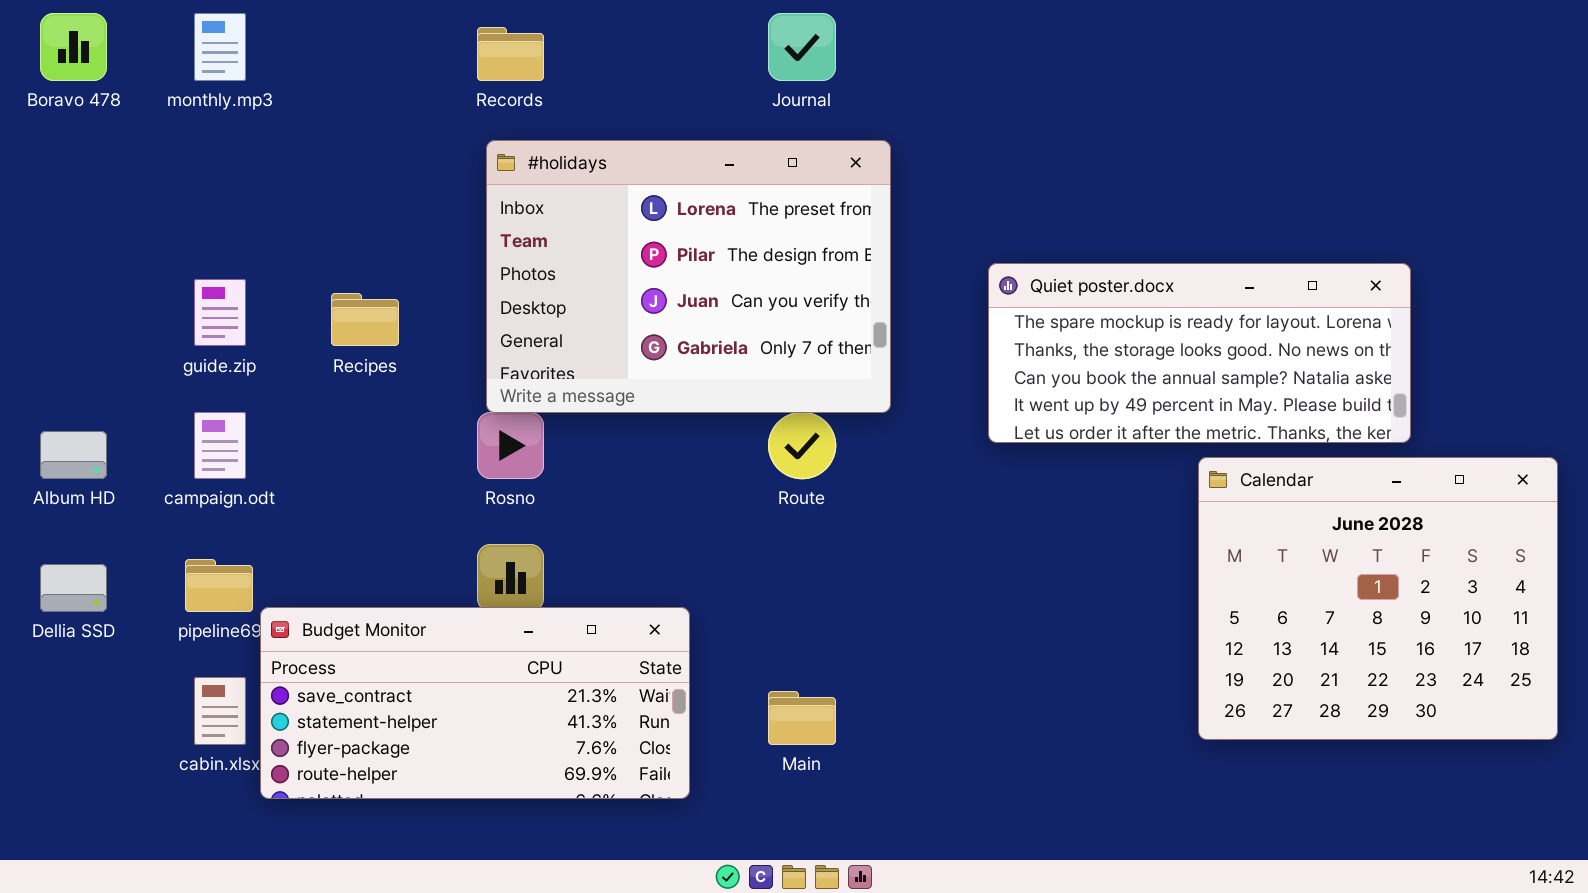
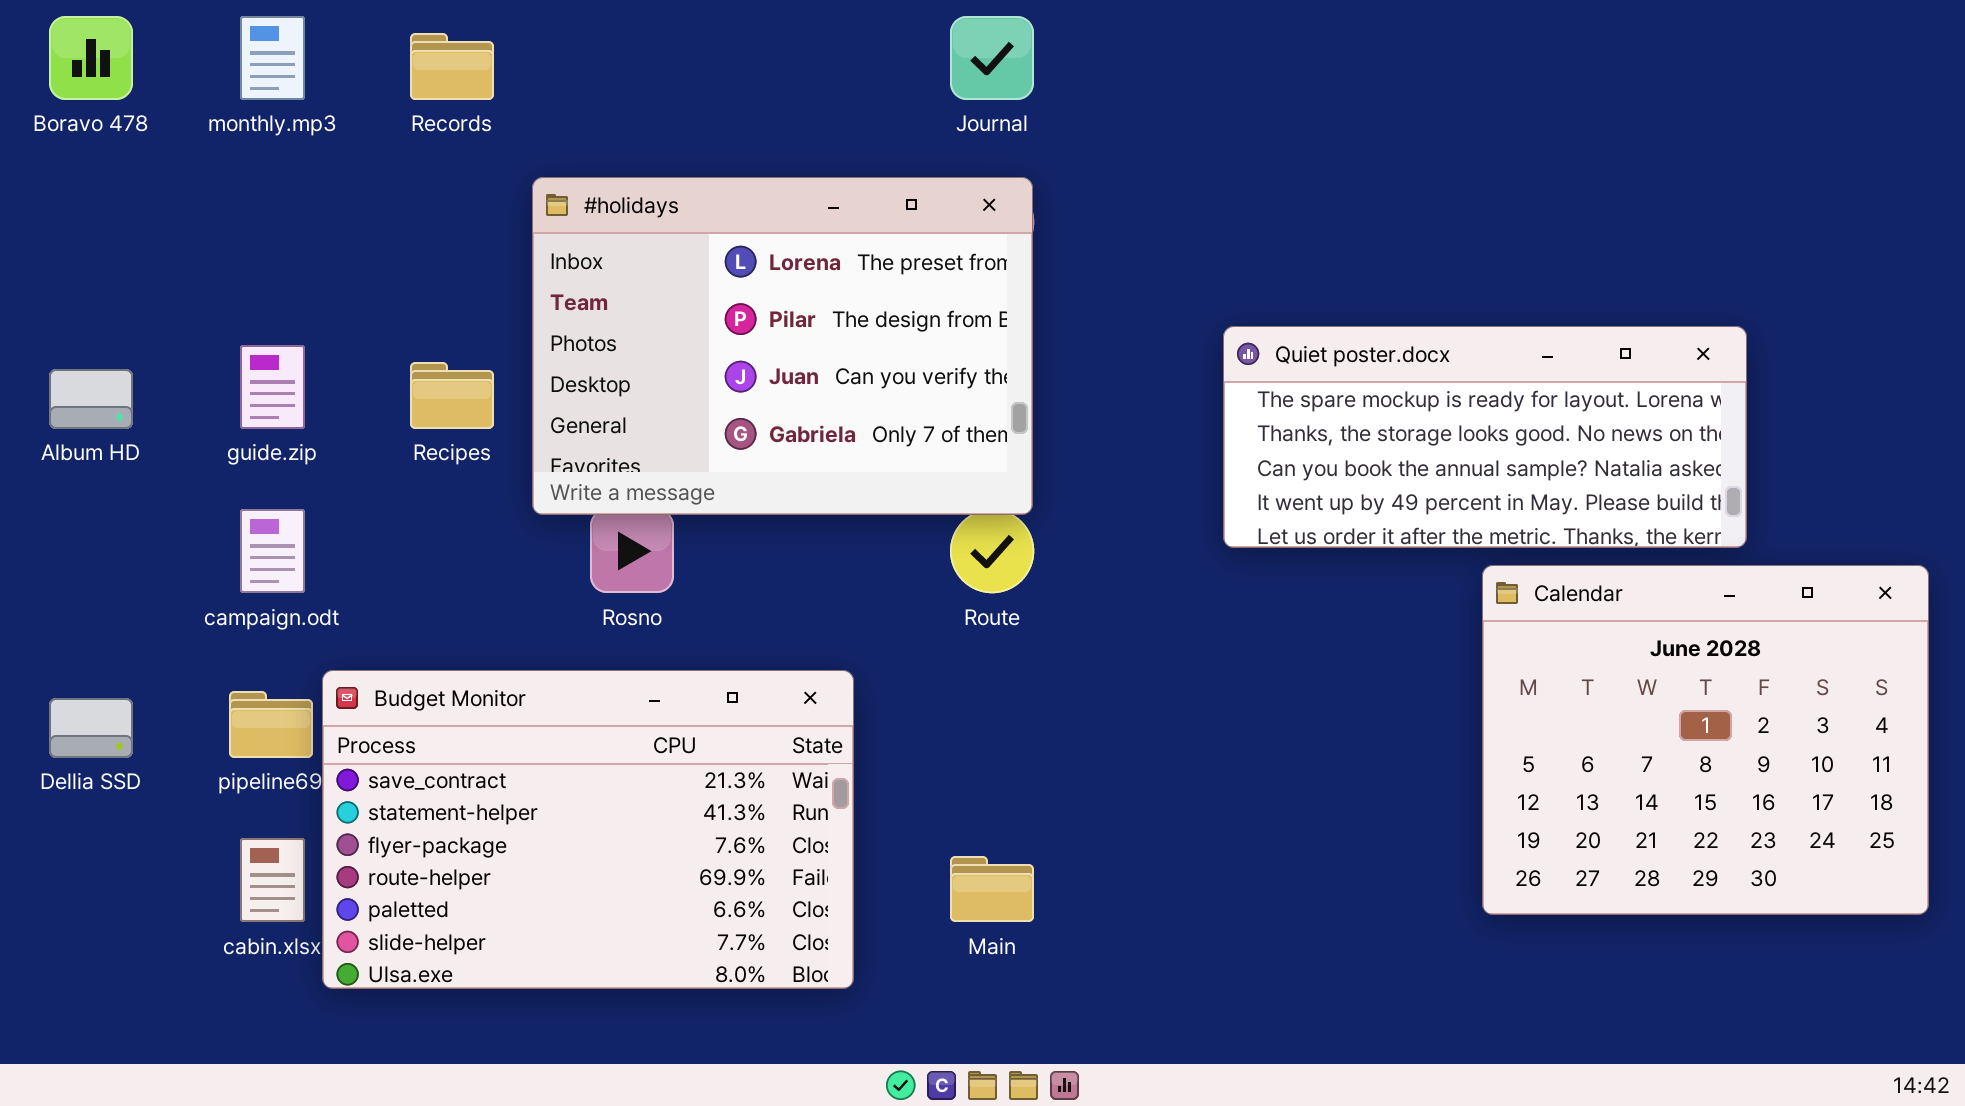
Records: [477,27,544,81] -> [410,33,494,100], moved
#holidays: [486,140,891,413] -> [532,177,1033,515], moved
Album HD: [40,431,107,479] -> [49,369,133,429], moved
Budget Monitor: [260,607,690,799] -> [322,670,854,989], resized

